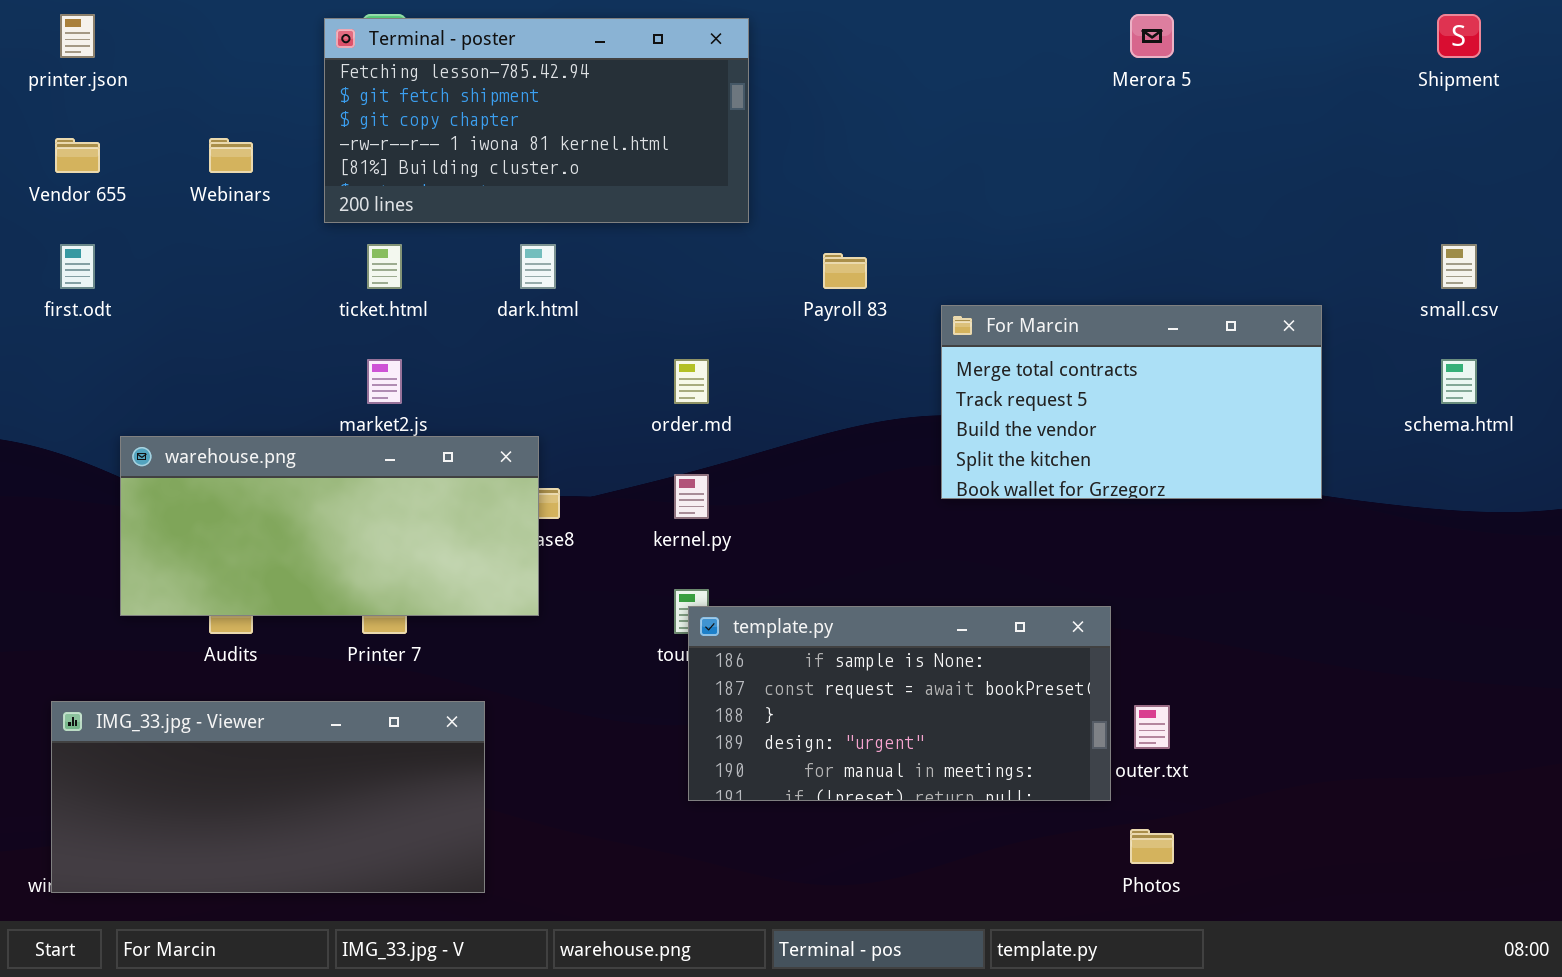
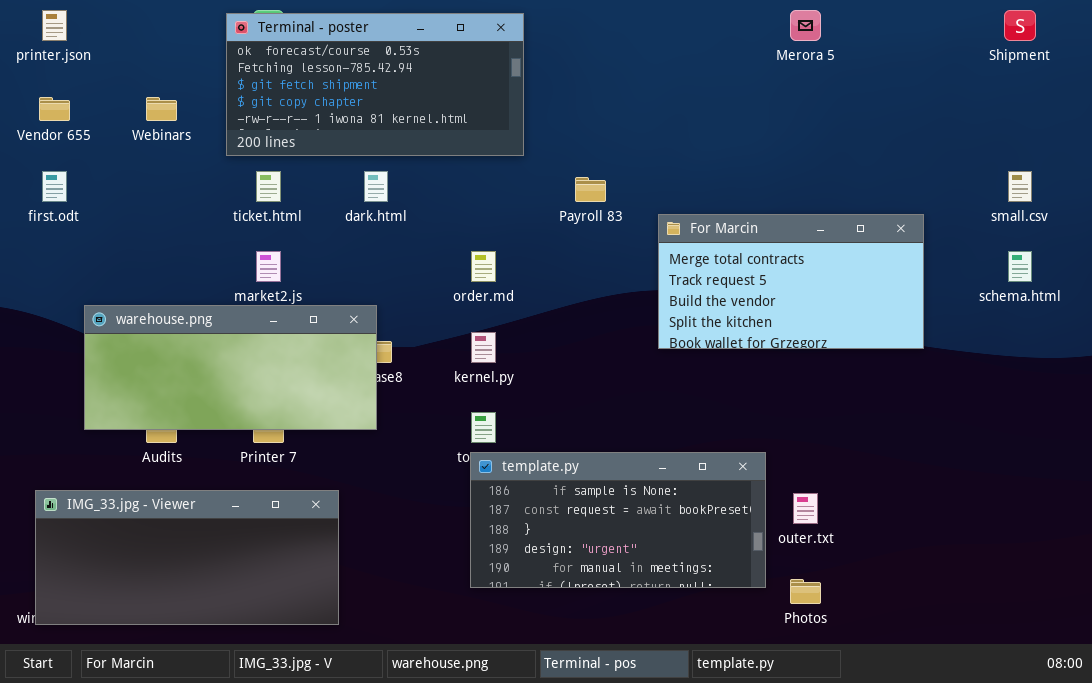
Terminal - poster: [324,18,749,223] -> [226,13,524,156], scrolled up 1 row
template.py: [688,606,1111,801] -> [470,452,766,588], moved

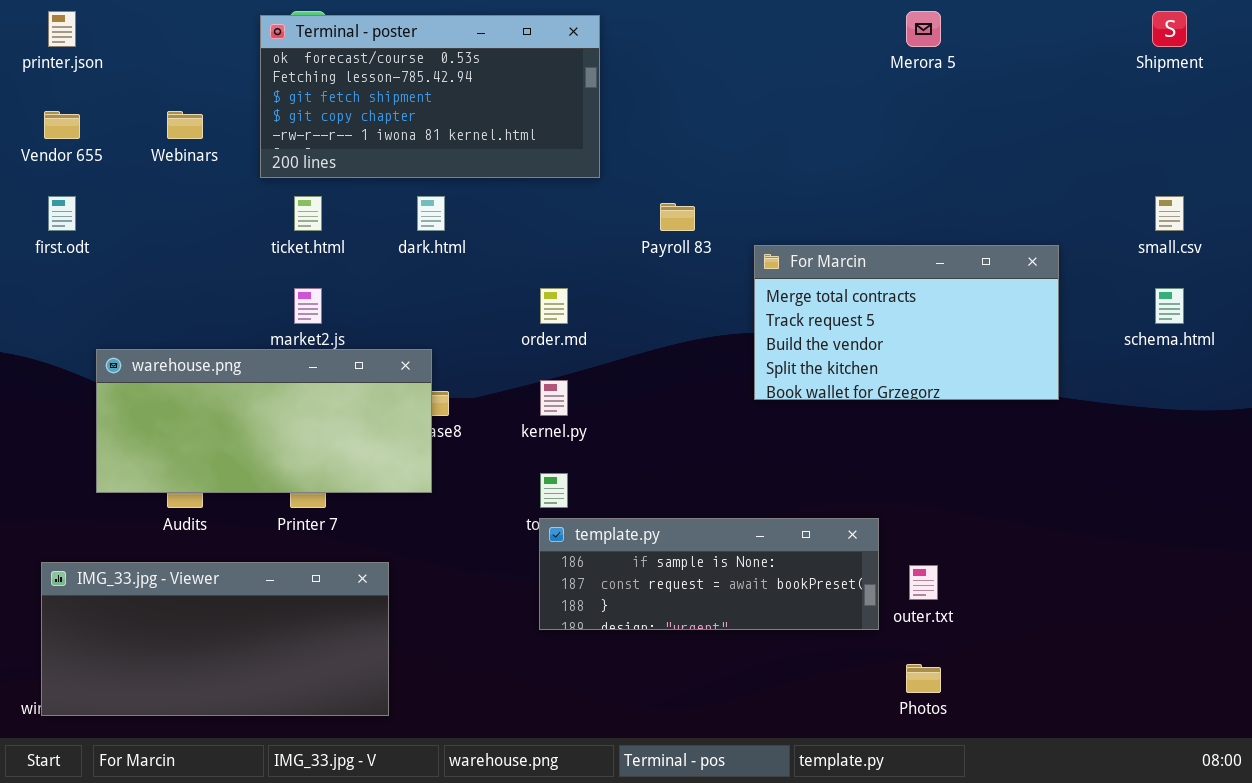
template.py: [470,452,766,588] -> [539,518,879,630], resized

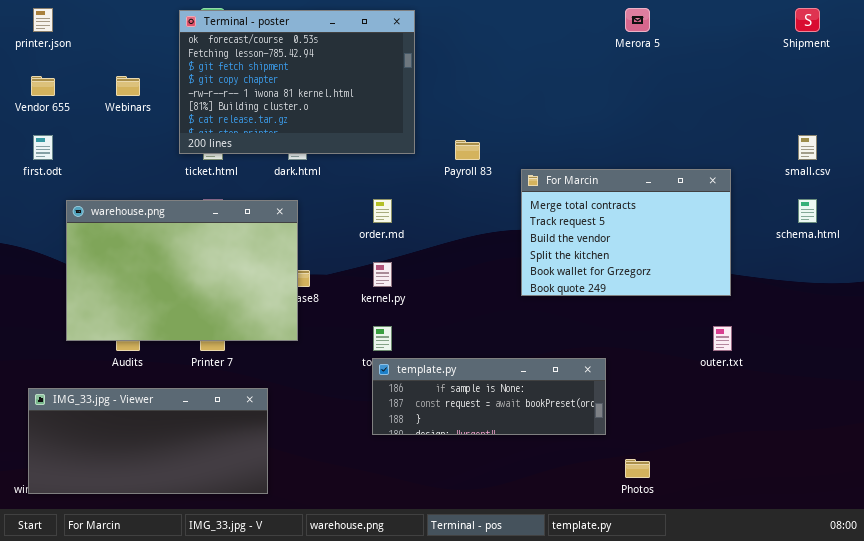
Terminal - poster: [260,15,600,178] -> [179,10,415,154], resized
For Marcin: [754,245,1059,400] -> [521,169,731,296], resized
warehouse.png: [96,349,432,493] -> [66,200,298,341], resized
outer.txt: [909,565,938,600] -> [713,326,732,351], moved

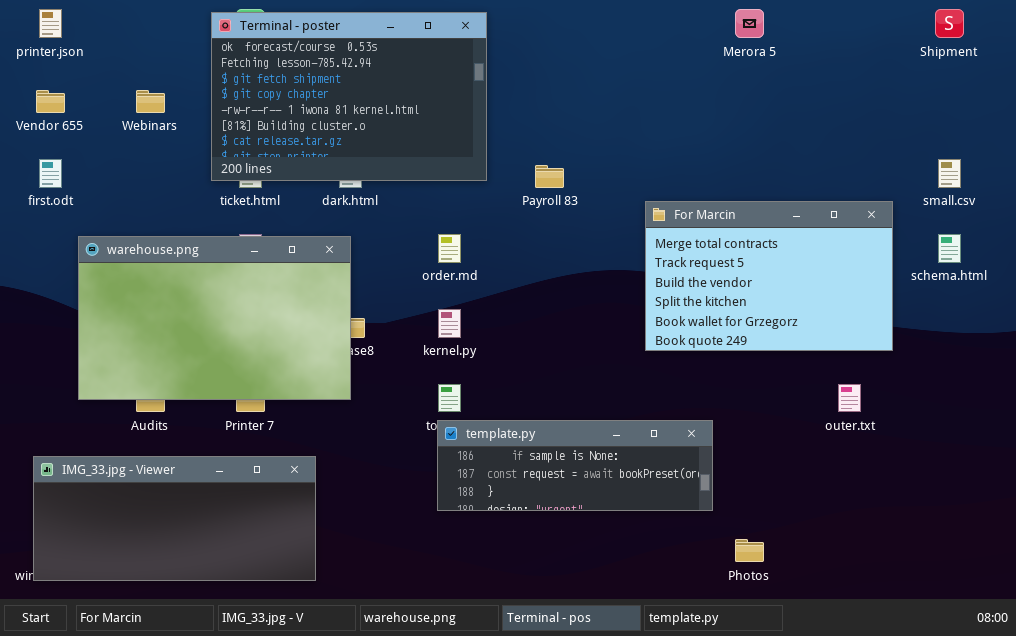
For Marcin: [521,169,731,296] -> [645,201,893,351], moved

